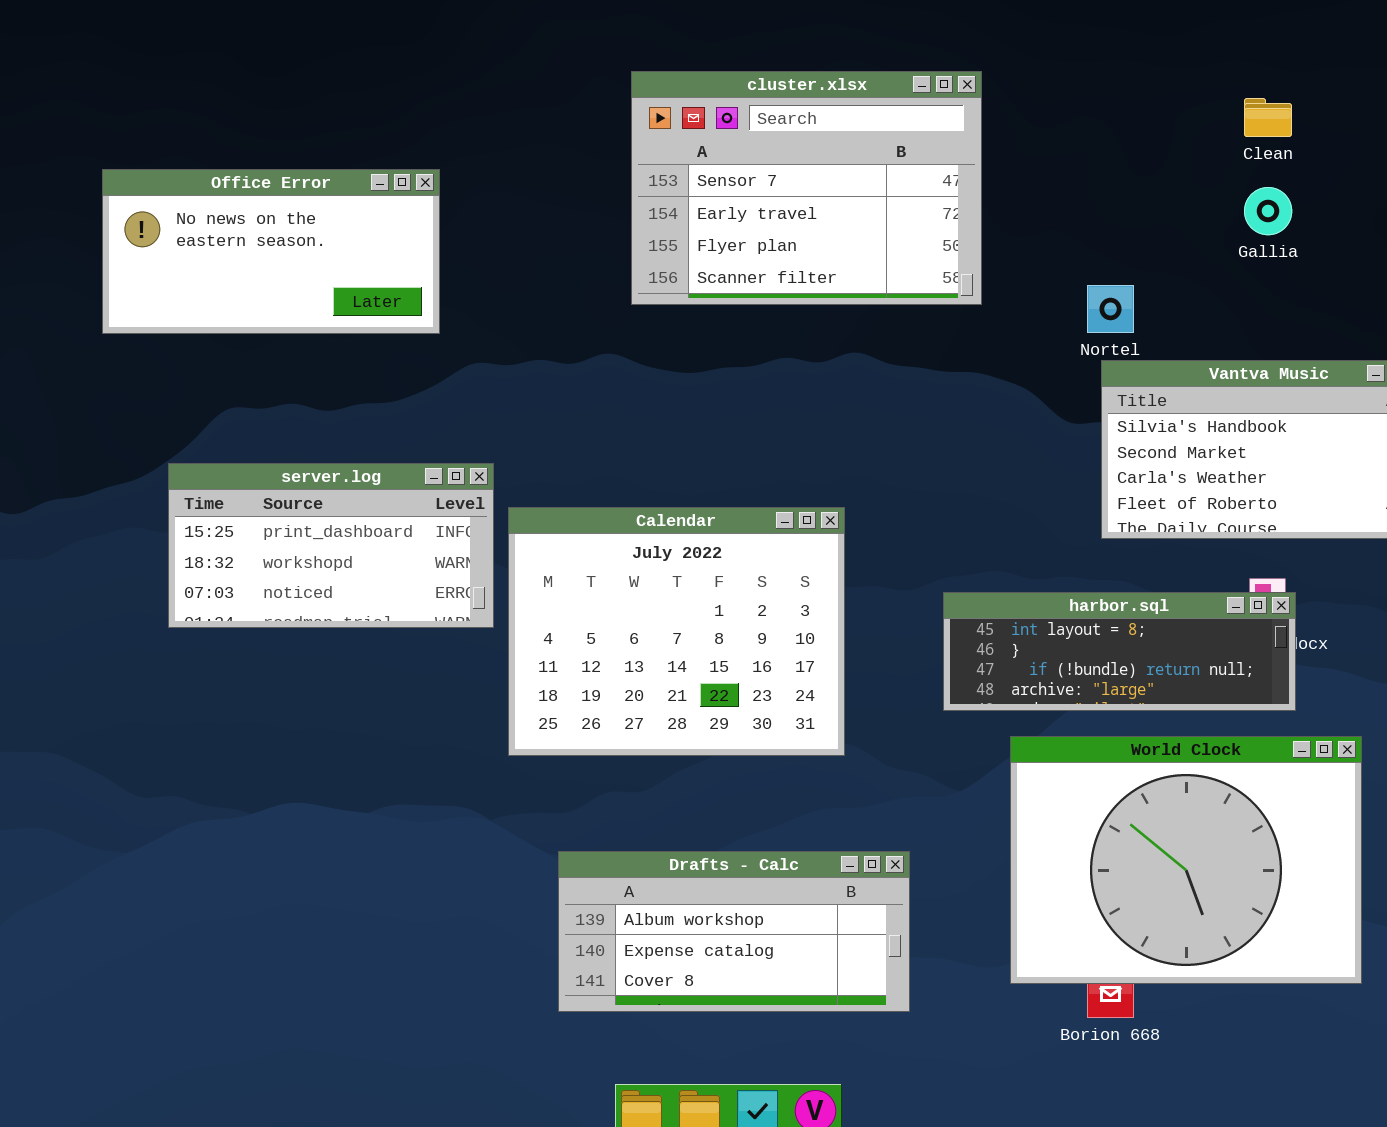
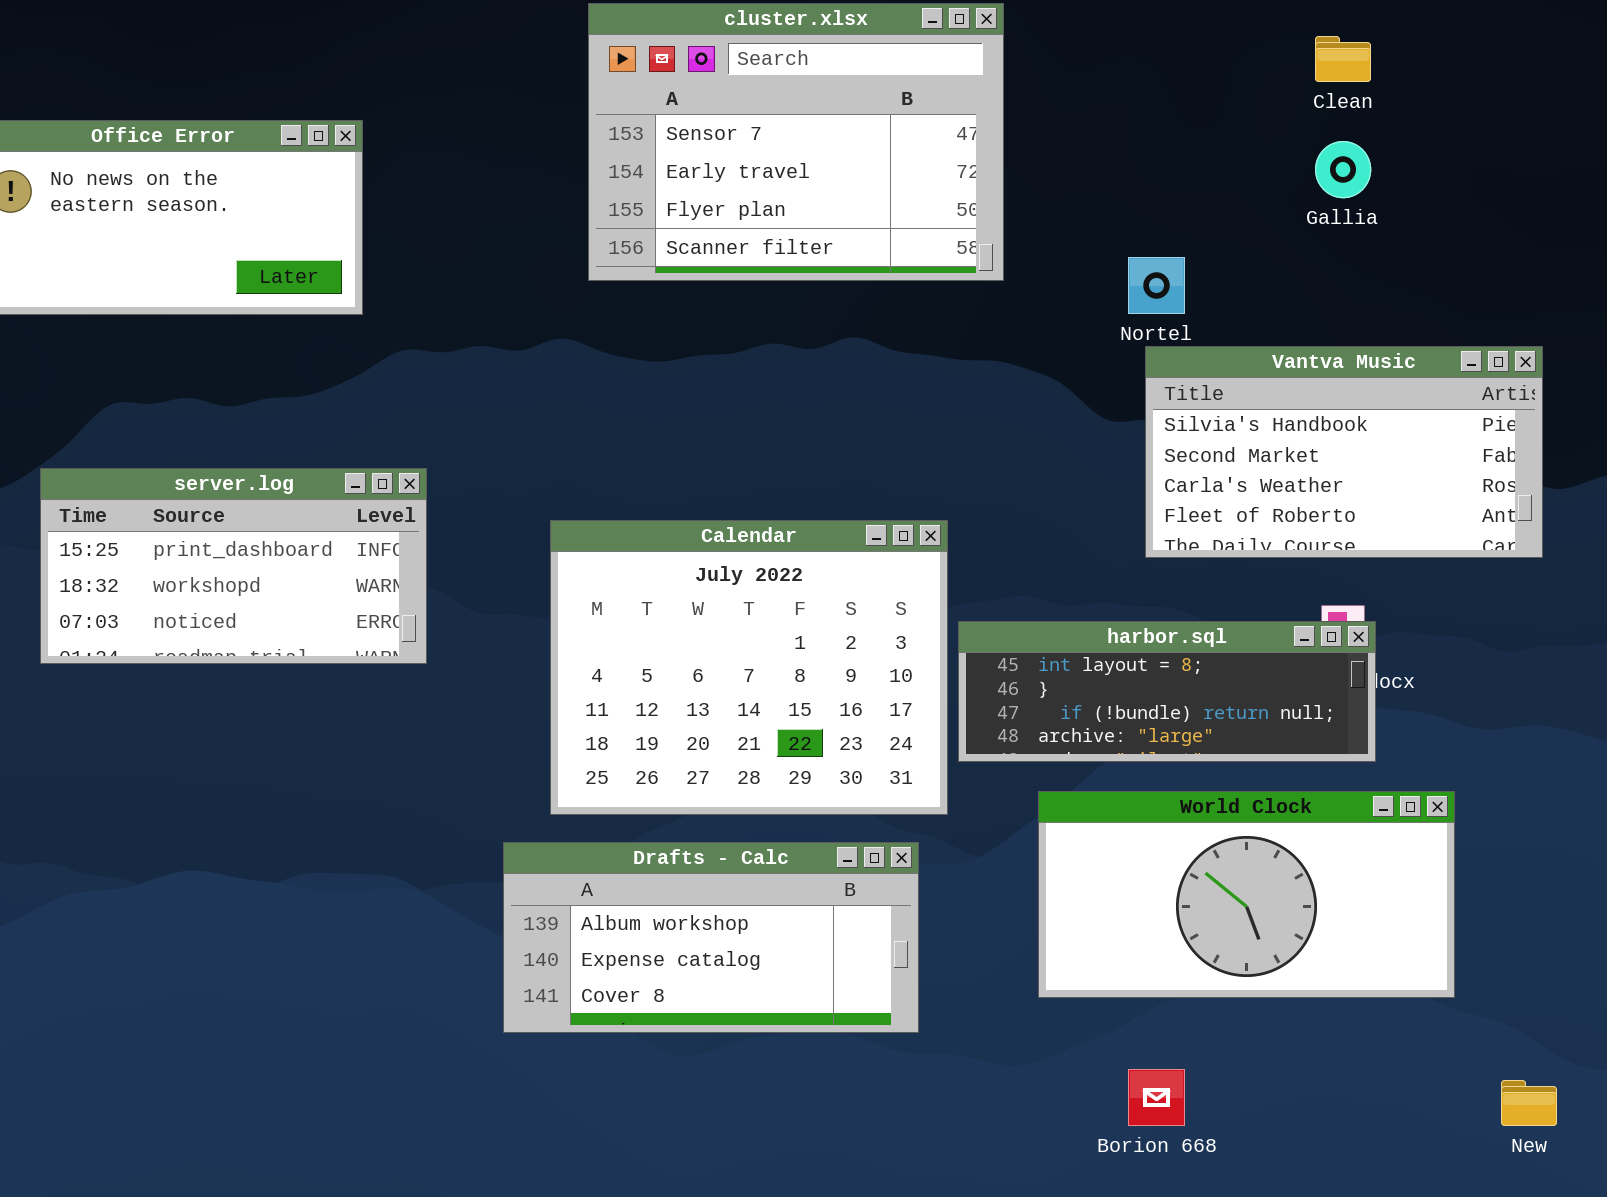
Calendar: [508,507,845,756] -> [550,520,948,815], moved
World Clock: [1010,736,1362,984] -> [1038,791,1455,998], resized
Drafts - Calc: [558,851,910,1012] -> [503,842,919,1033], moved

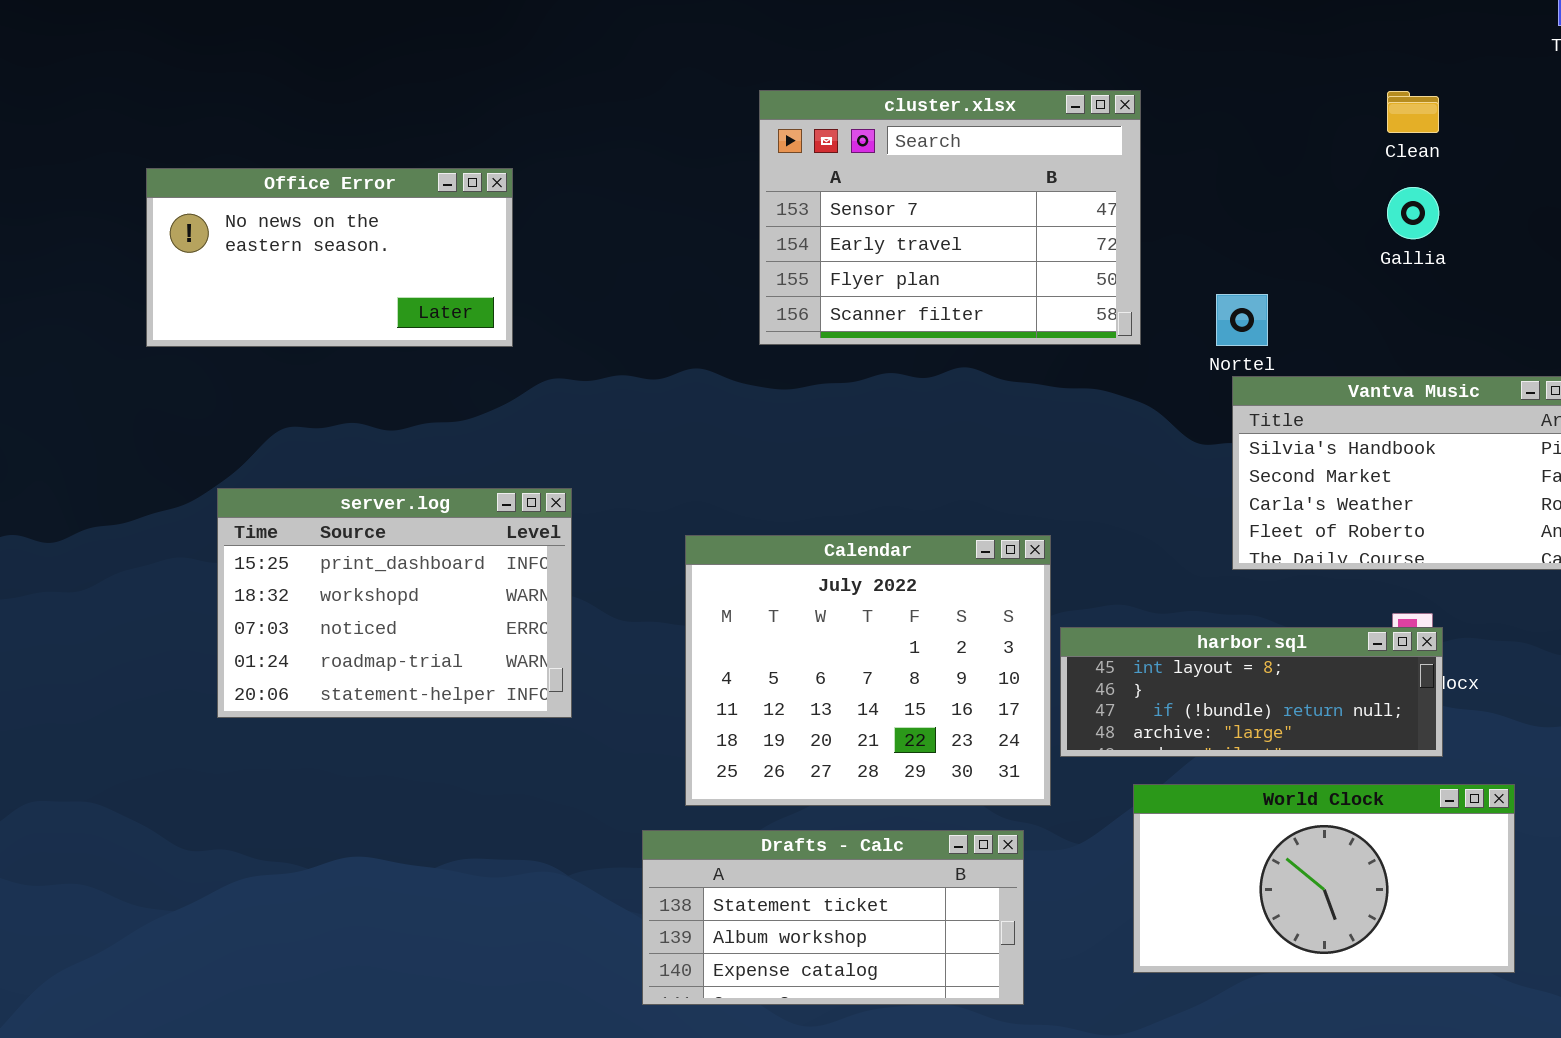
cluster.xlsx: [588,3,1004,281] -> [759,90,1141,345], moved
server.log: [40,468,427,664] -> [217,488,572,718], resized
Drafts - Calc: [503,842,919,1033] -> [642,830,1024,1005], scrolled up 1 row

